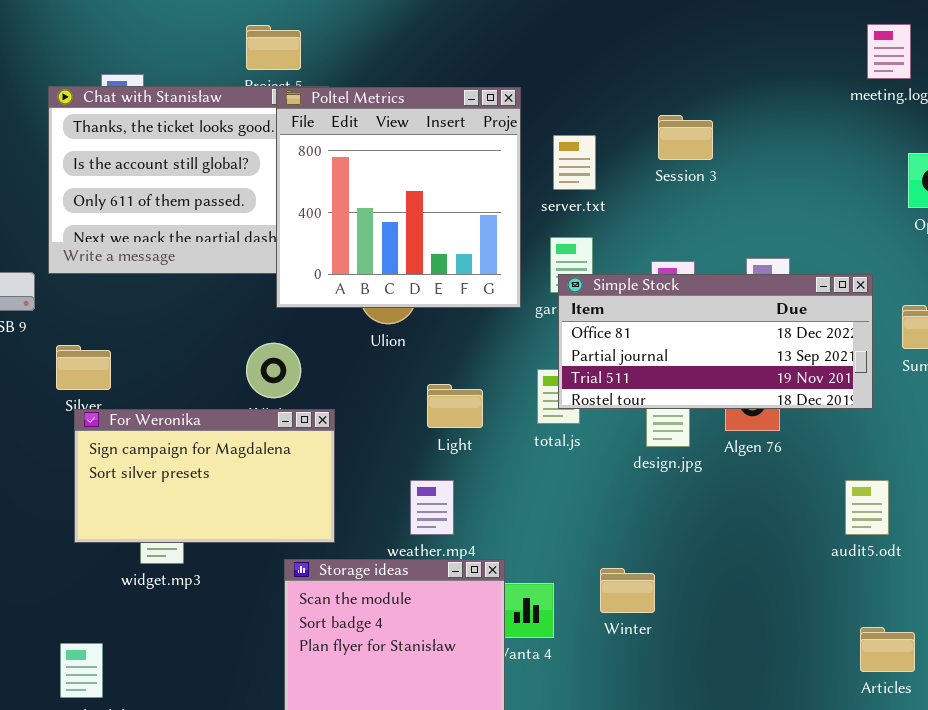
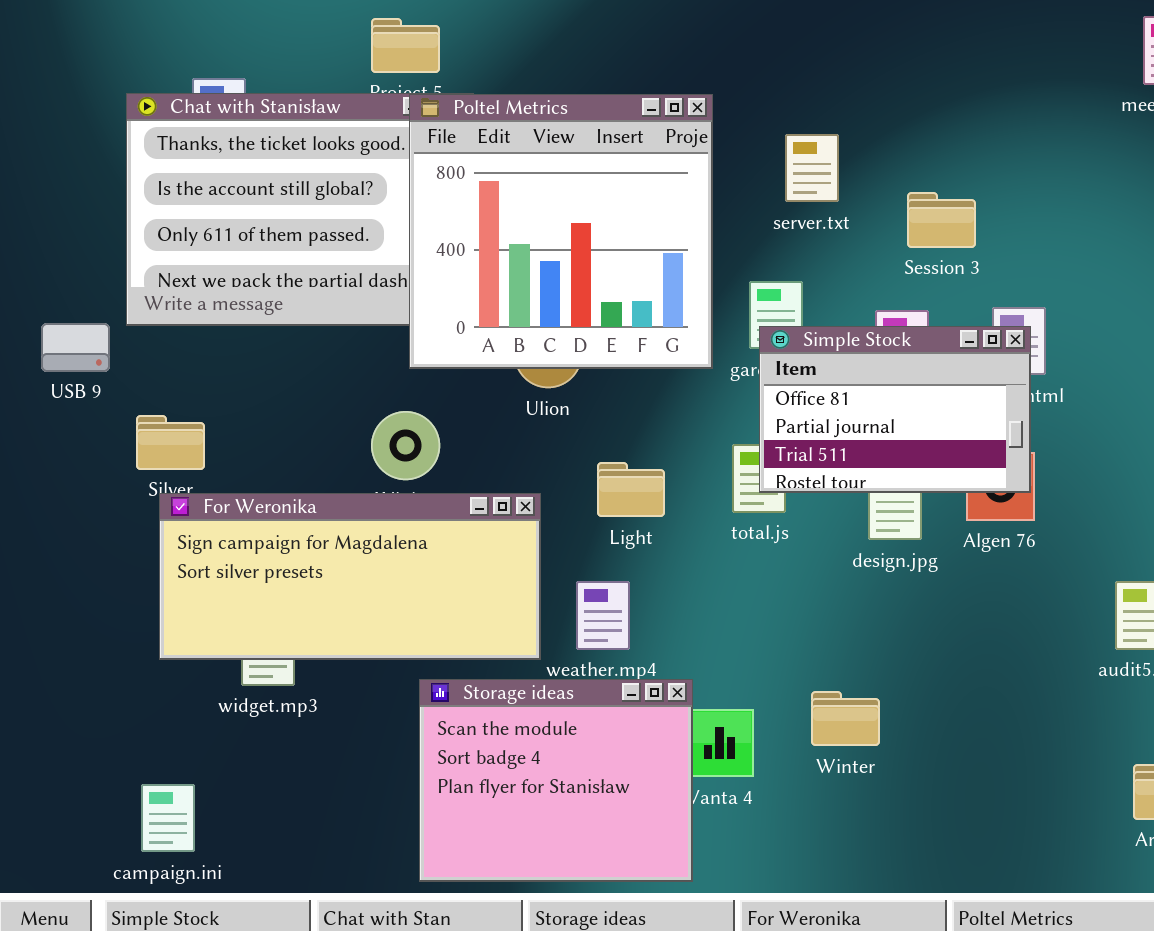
Session 3: [658,115,713,160] -> [907,192,976,248], moved
server.txt: [553,135,596,190] -> [785,134,839,202], moved
Simple Stock: [558,274,873,409] -> [759,326,1031,493], resized
For Weronika: [74,409,335,543] -> [159,493,541,660], resized

